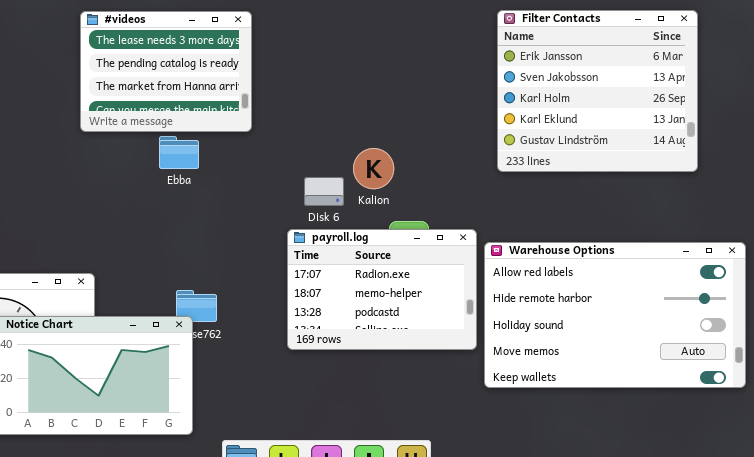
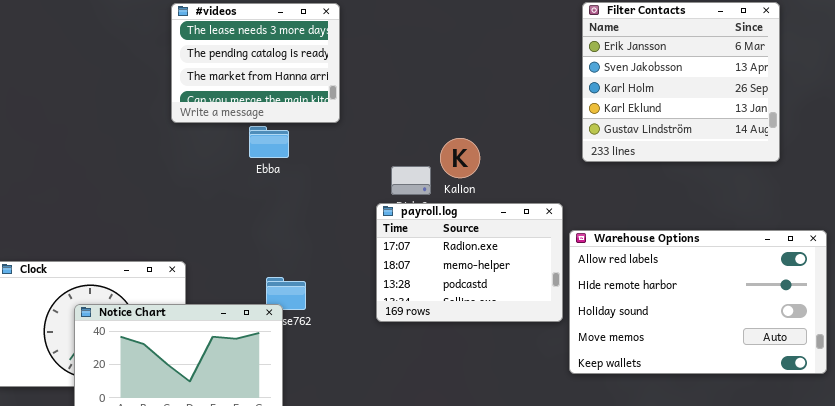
payroll.log: [287,229,477,350] -> [376,203,563,322], moved

